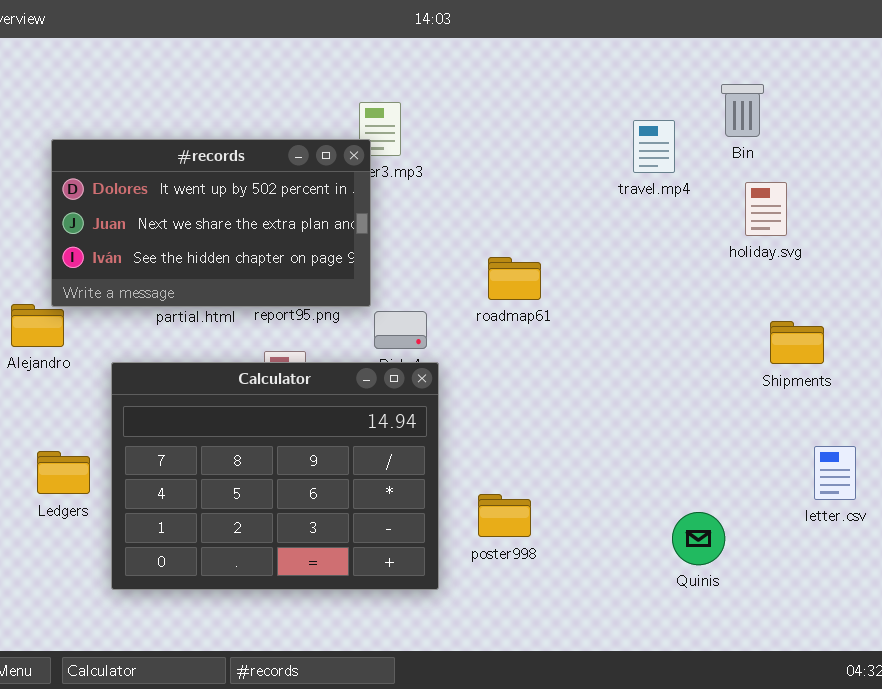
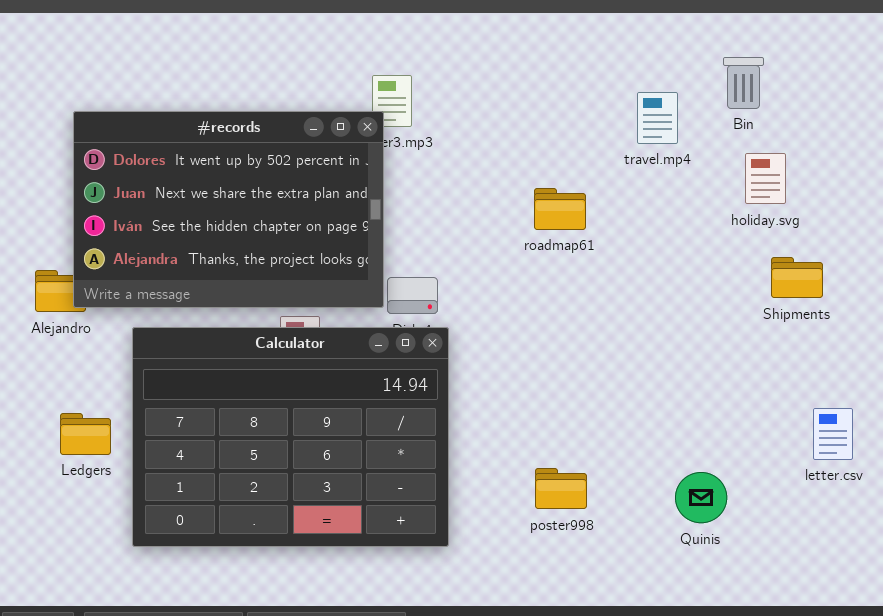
#records: [51,139,371,307] -> [73,111,384,308], resized
roadmap61: [488,257,541,300] -> [534,188,586,230], moved
Shipments: [770,321,824,364] -> [771,257,823,298], moved
poster998: [478,494,531,537] -> [535,468,587,509], moved

